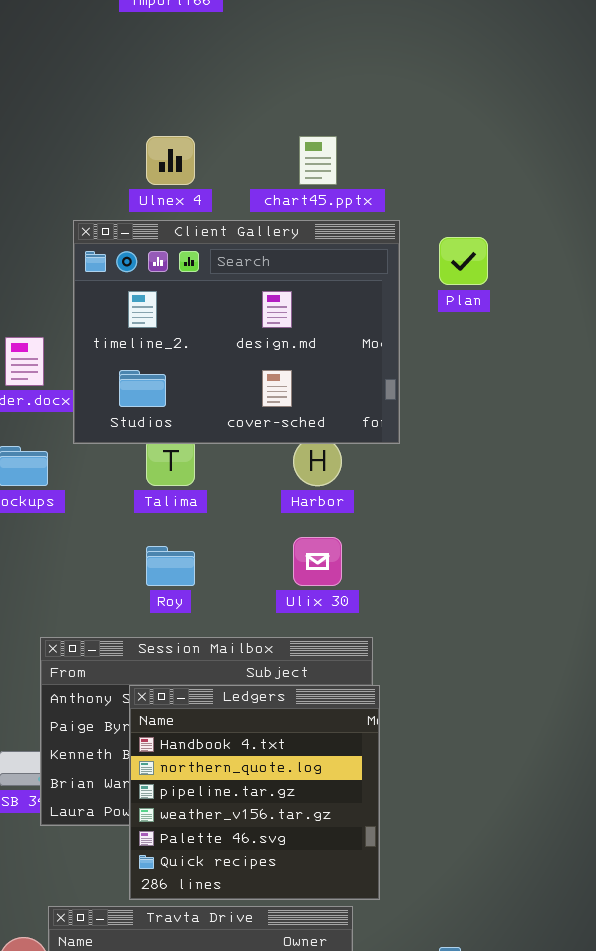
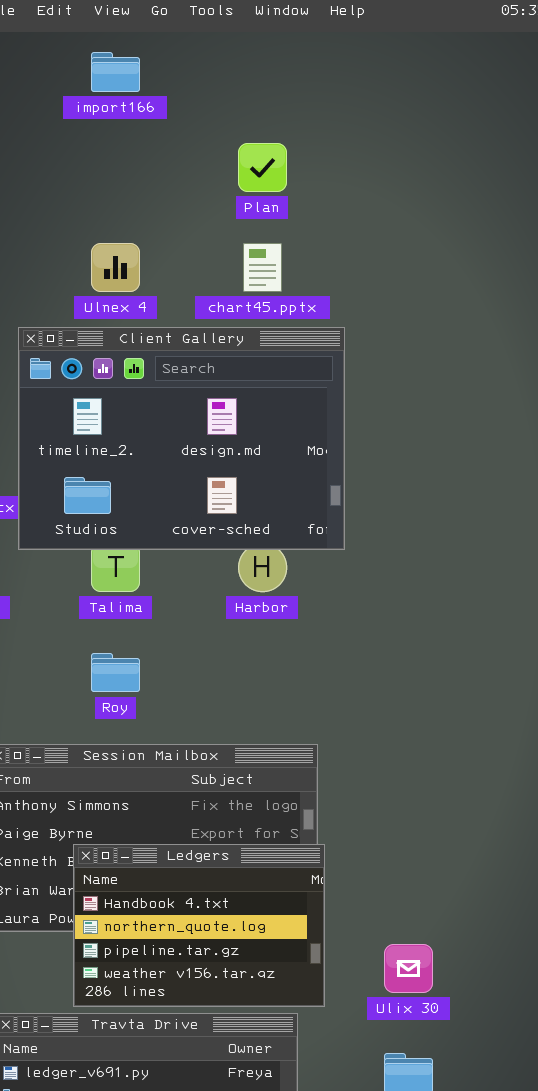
Plan: [439,237,488,285] -> [238,143,287,192], moved
Ulix 30: [293,537,342,586] -> [384,944,433,993], moved
Ledgers: [129,685,380,900] -> [73,844,325,1007], resized

